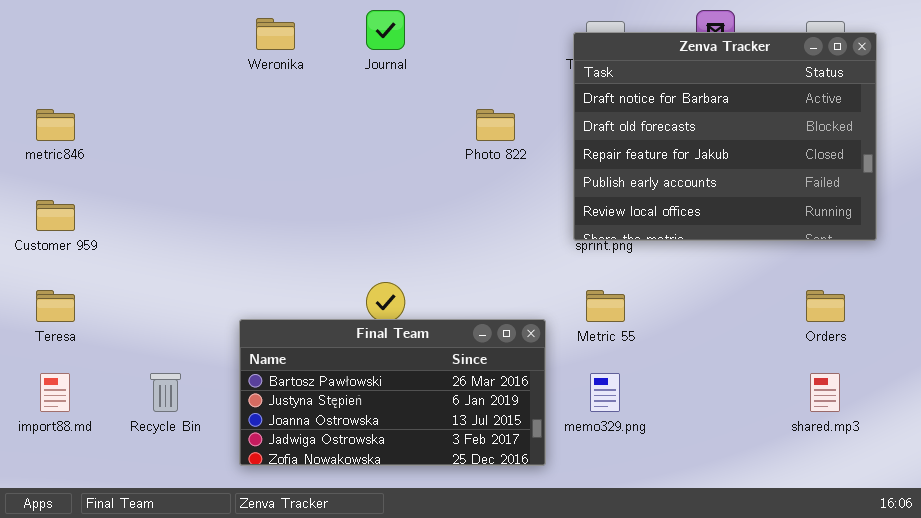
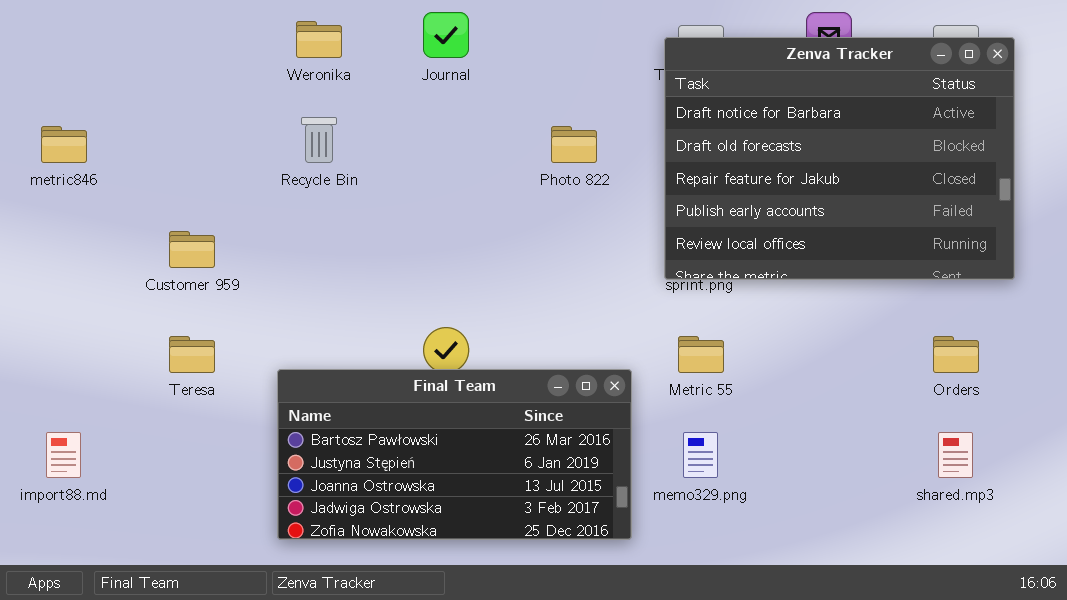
Customer 959: [36,200,75,231] -> [169,231,215,268], moved
Teresa: [36,290,75,322] -> [169,336,215,373], moved
Recycle Bin: [150,373,181,412] -> [301,117,337,163], moved

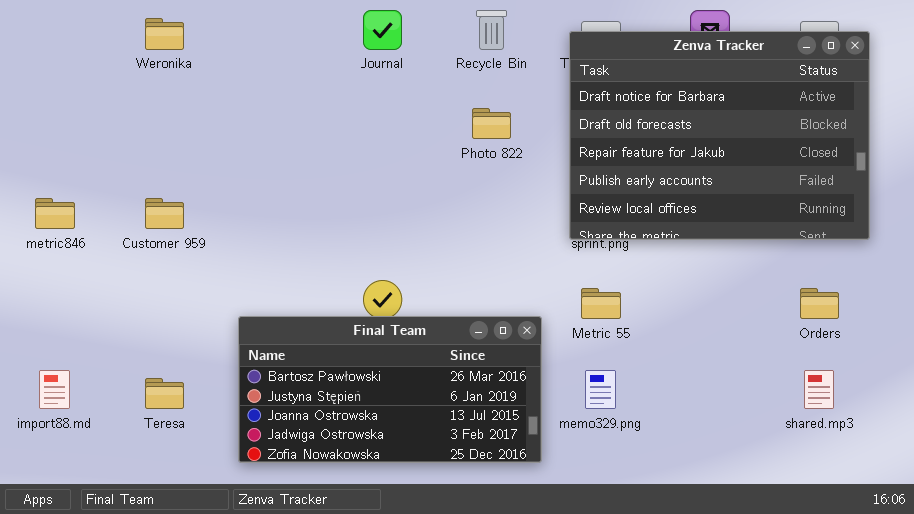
Weronika: [296,21,342,58] -> [145,18,184,50], moved
Recycle Bin: [301,117,337,163] -> [476,10,507,50], moved
metric846: [41,126,87,163] -> [35,198,75,229], moved
Teresa: [169,336,215,373] -> [145,378,184,409], moved

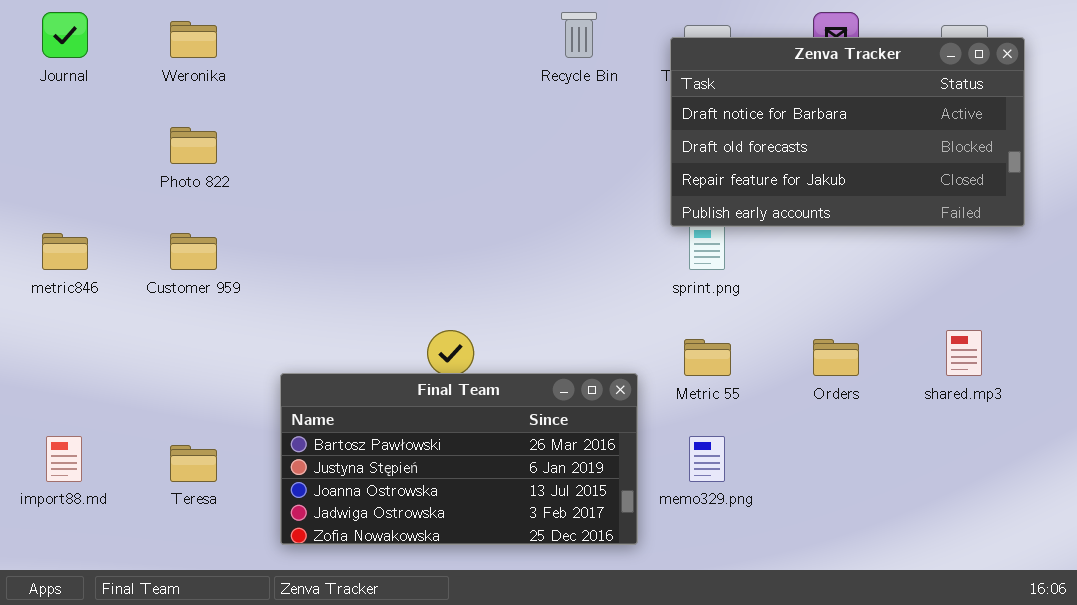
Journal: [363,10,402,50] -> [42,12,88,58], moved
Zenva Tracker: [569,31,870,240] -> [670,37,1025,227], resized
Photo 822: [472,108,511,139] -> [170,127,217,164], moved
Orders: [800,288,839,319] -> [813,339,859,376], moved
shared.mp3: [804,370,834,409] -> [946,330,982,376], moved

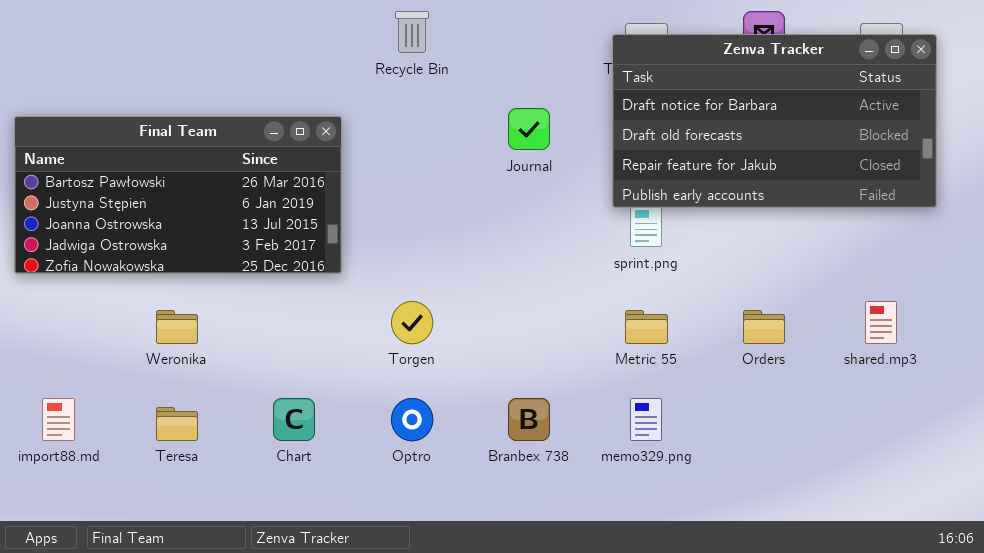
Journal: [42,12,88,58] -> [508,108,550,150], moved
Recycle Bin: [561,12,597,58] -> [395,11,429,53], moved
Weronika: [170,21,217,58] -> [156,310,198,344], moved
Final Team: [280,373,638,545] -> [14,116,342,274], moved

